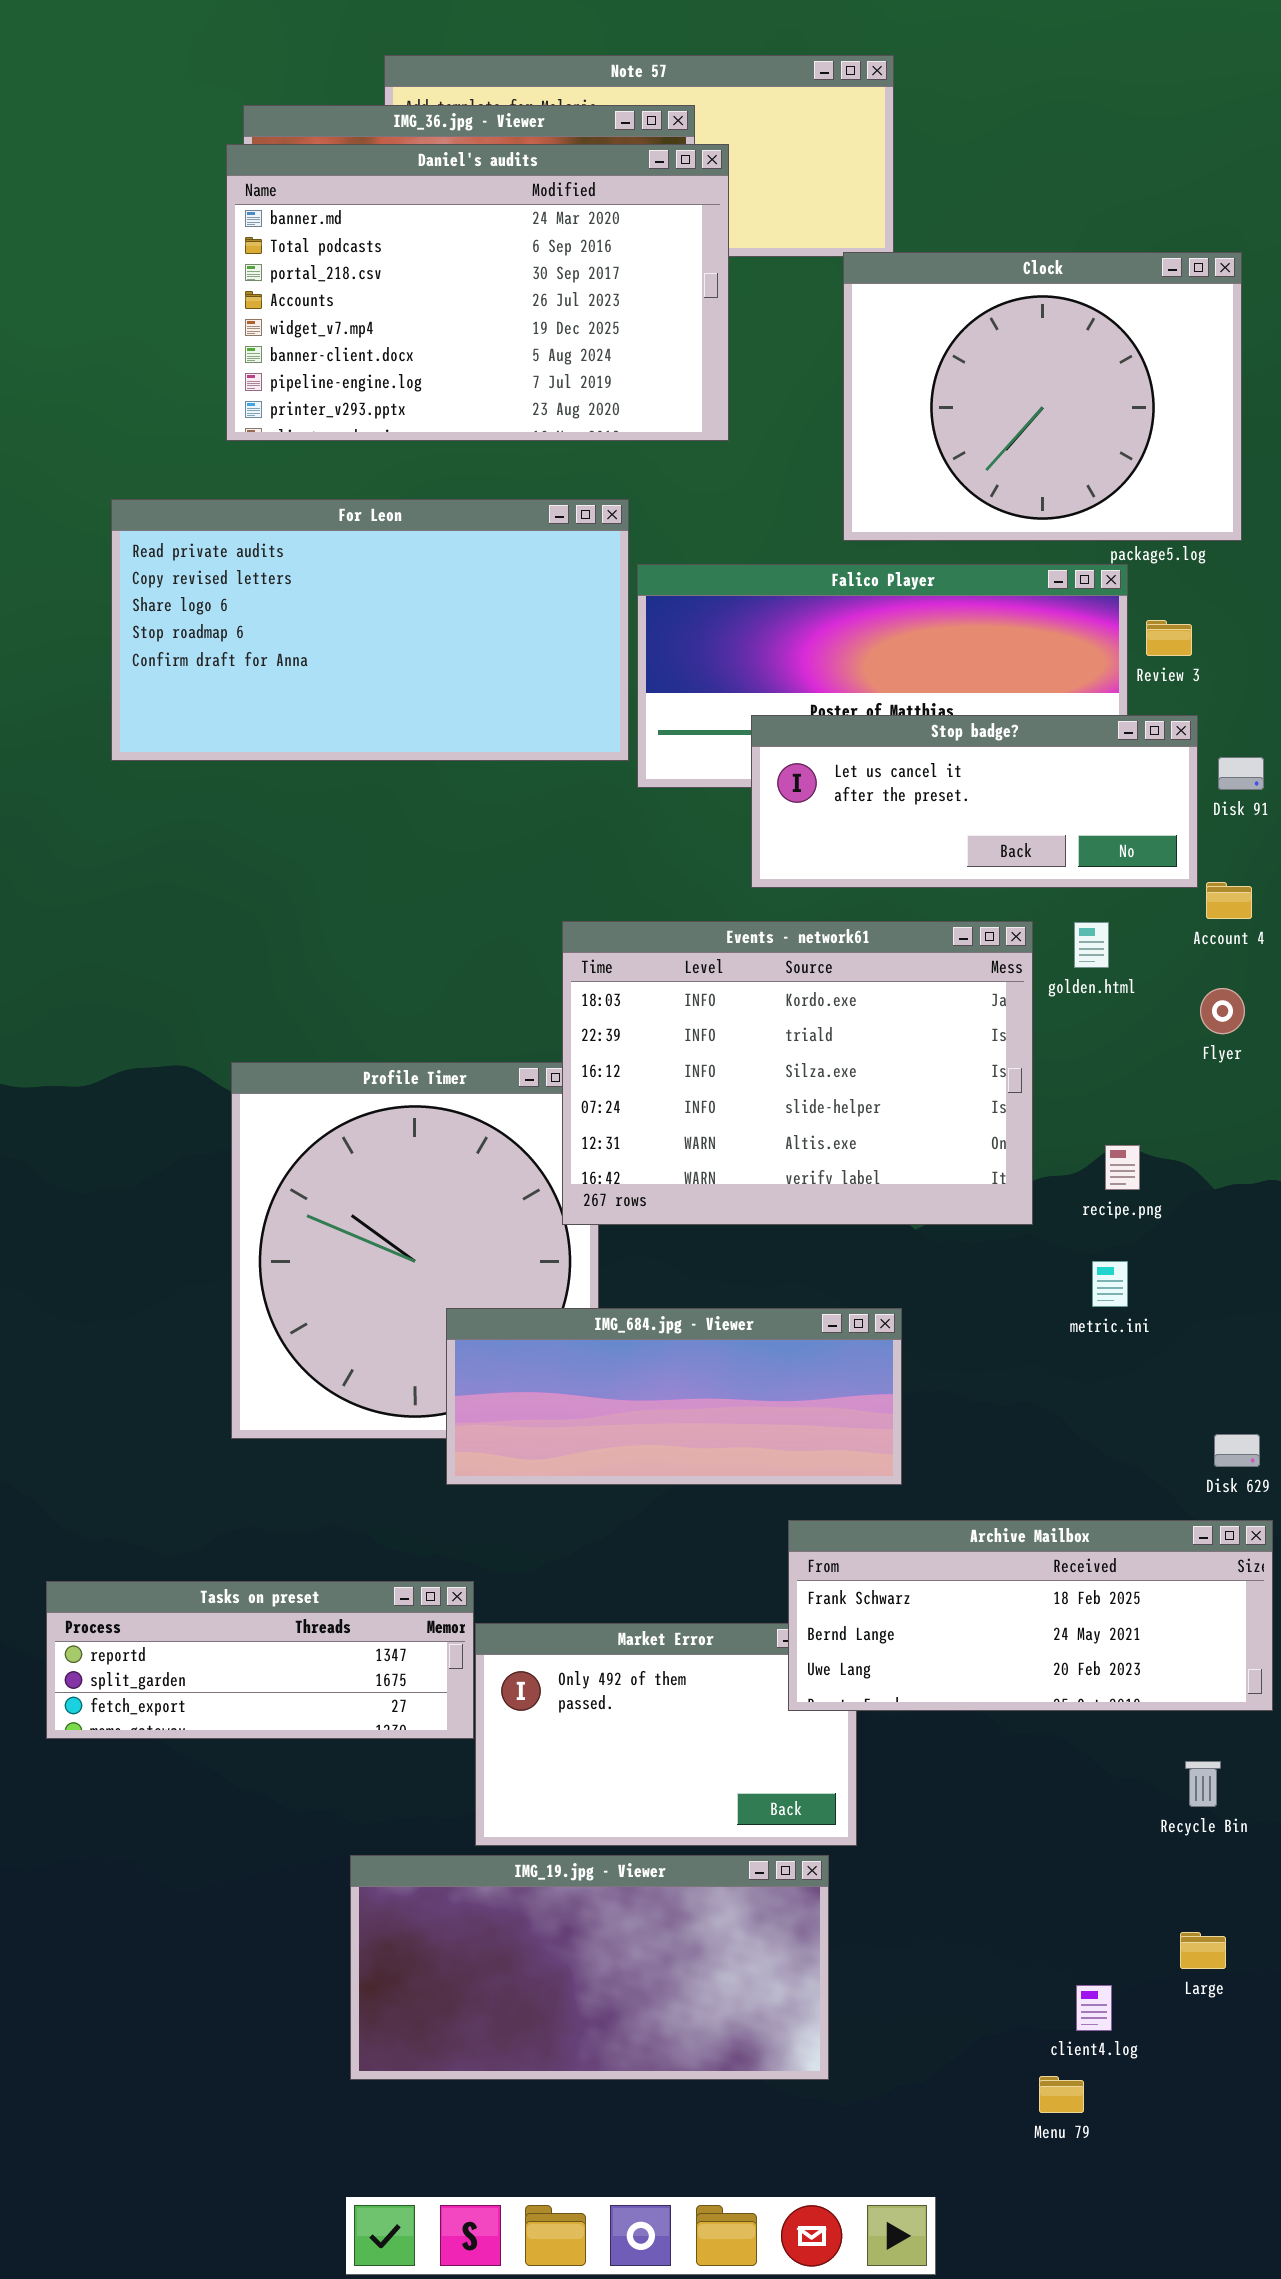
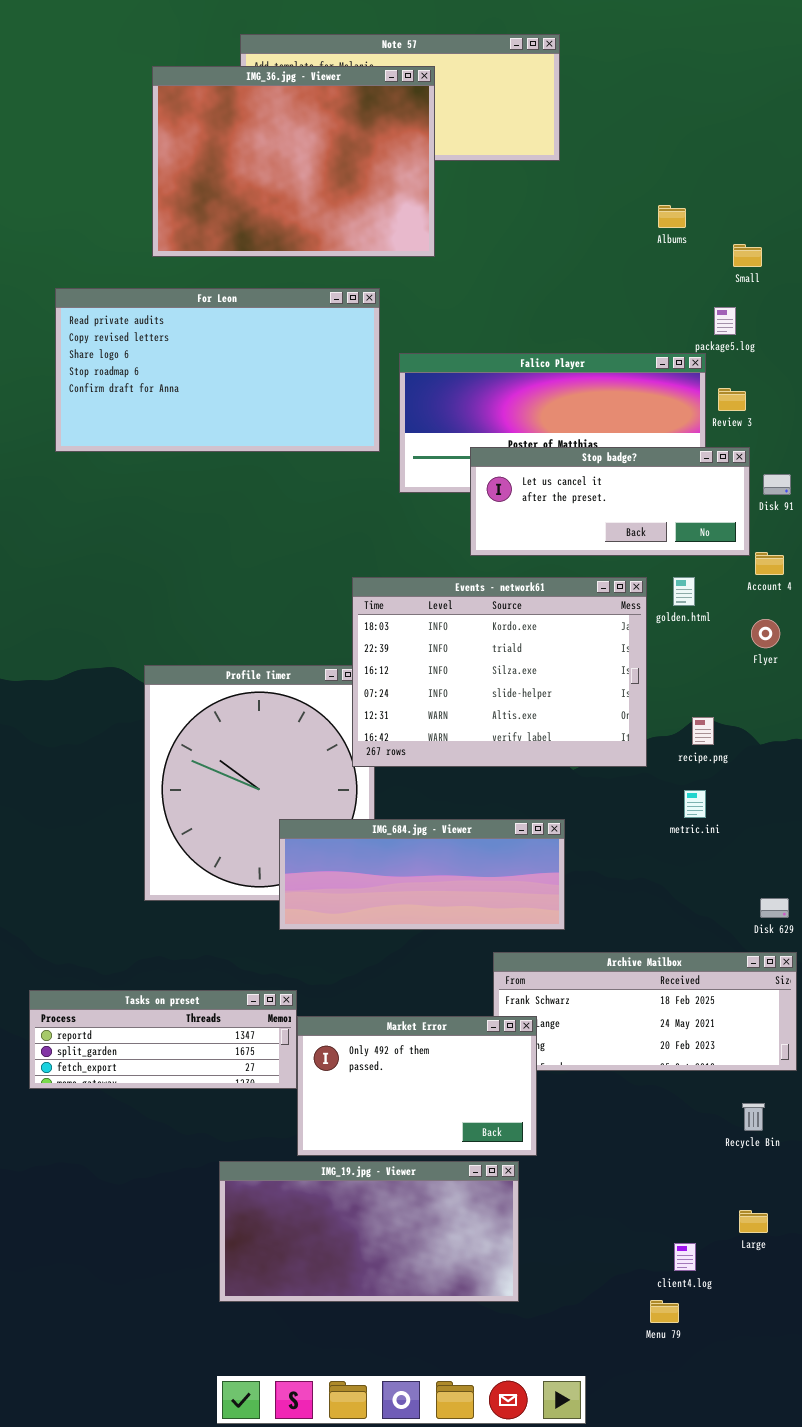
Daniel's audits: [226,144,729,441] -> none, closed
Clock: [843,252,1242,541] -> none, closed
For Leon: [111,499,629,761] -> [55,288,380,452], moved
Market Error: [475,1623,857,1846] -> [297,1016,537,1156], raised

